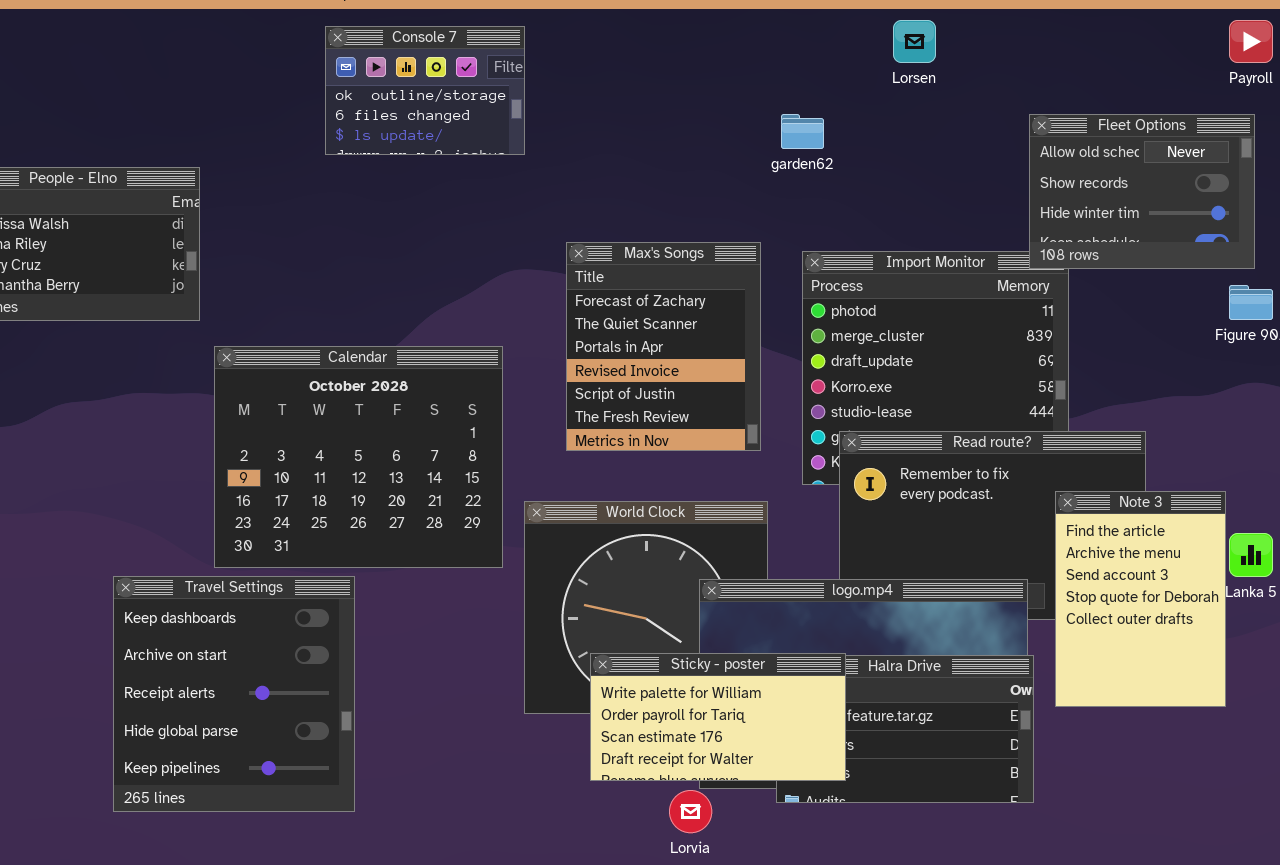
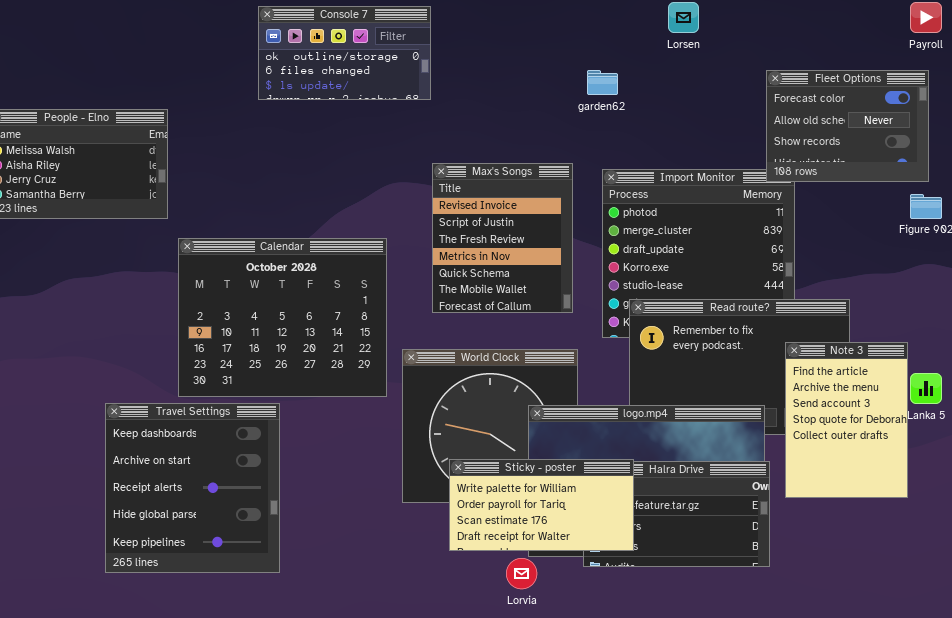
Console 7: [325,26,525,155] -> [258,6,431,100], resized
Fleet Options: [1029,114,1255,269] -> [766,70,929,182], scrolled up 1 row
Max's Songs: [566,242,761,451] -> [432,163,573,313], scrolled down 3 rows

